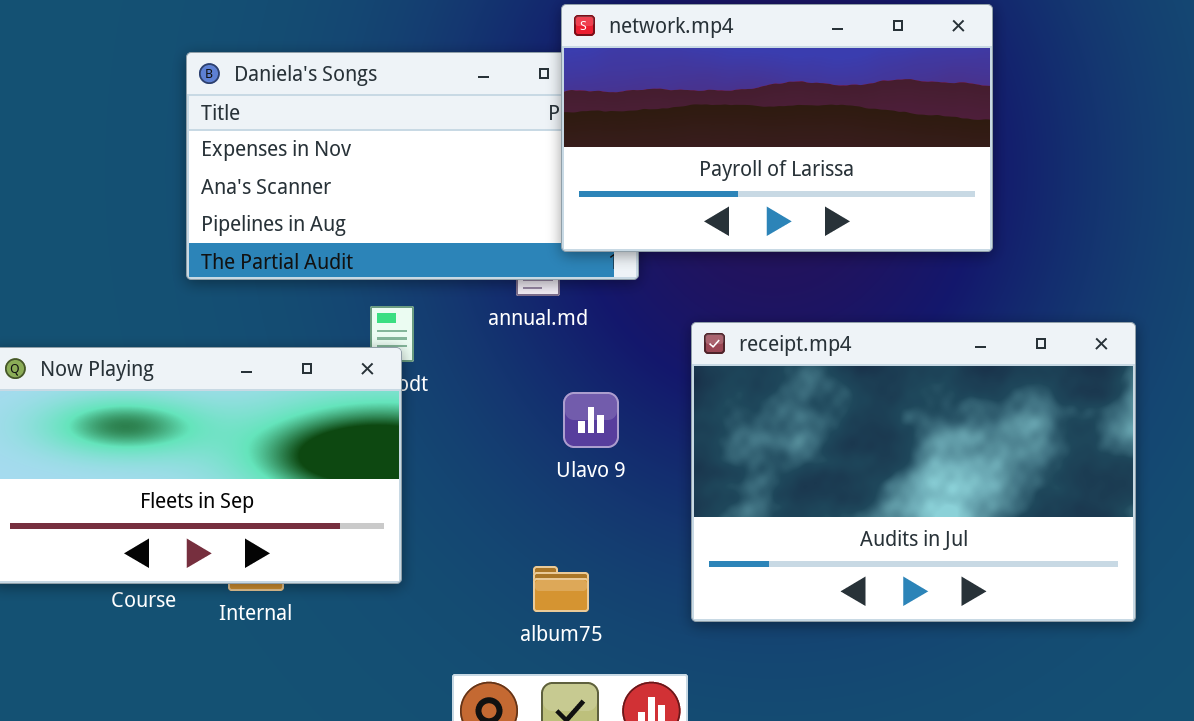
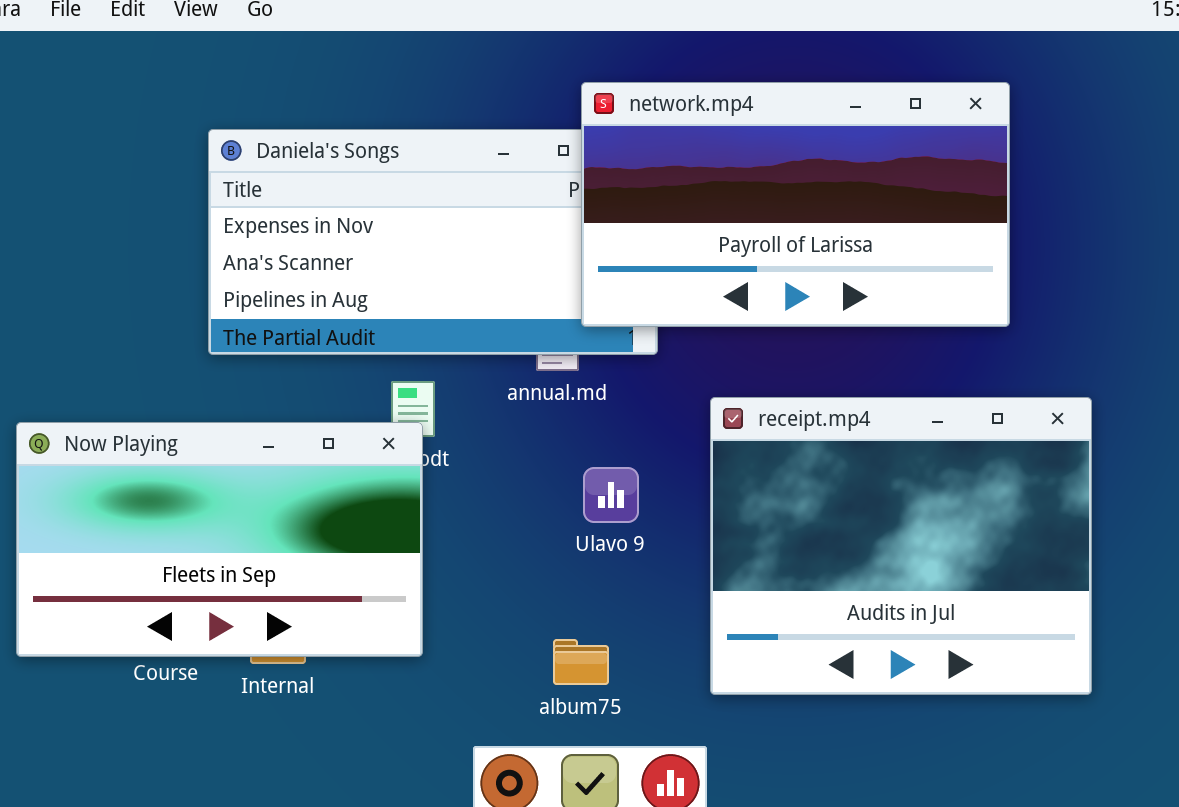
receipt.mp4: [691,322,1136,622] -> [710,397,1092,695], resized

